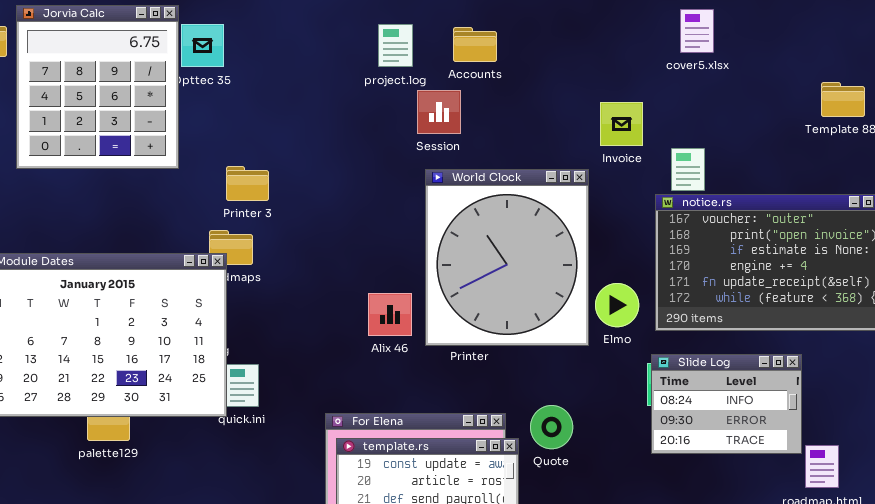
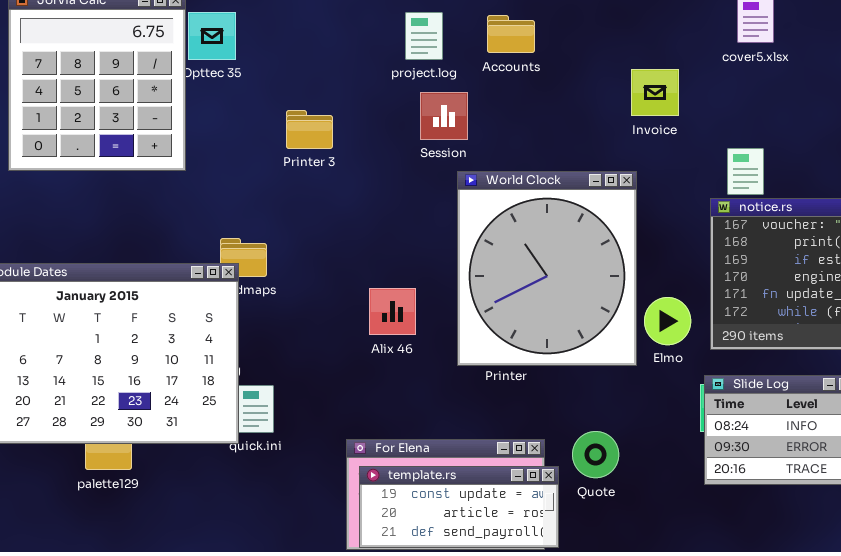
Session: [417,90,461,134] -> [420,92,468,140], moved
Invoice: [600,102,643,146] -> [631,69,679,116], moved
Printer 3: [226,166,269,201] -> [286,110,333,149], moved
Alix 46: [368,293,412,336] -> [369,288,416,335], moved

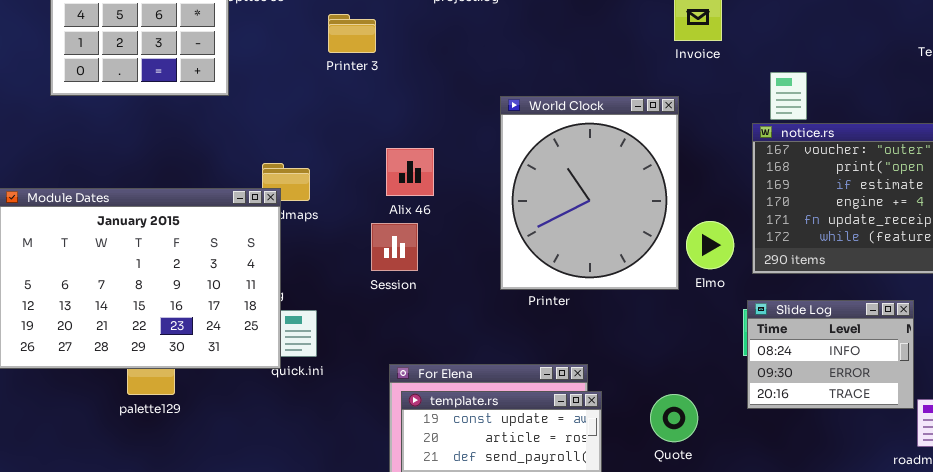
Session: [420,92,468,140] -> [371,223,418,271], moved
Printer 3: [286,110,333,149] -> [328,14,376,53], moved
Alix 46: [369,288,416,335] -> [386,148,434,196], moved
Quote: [572,431,619,478] -> [650,394,698,442], moved

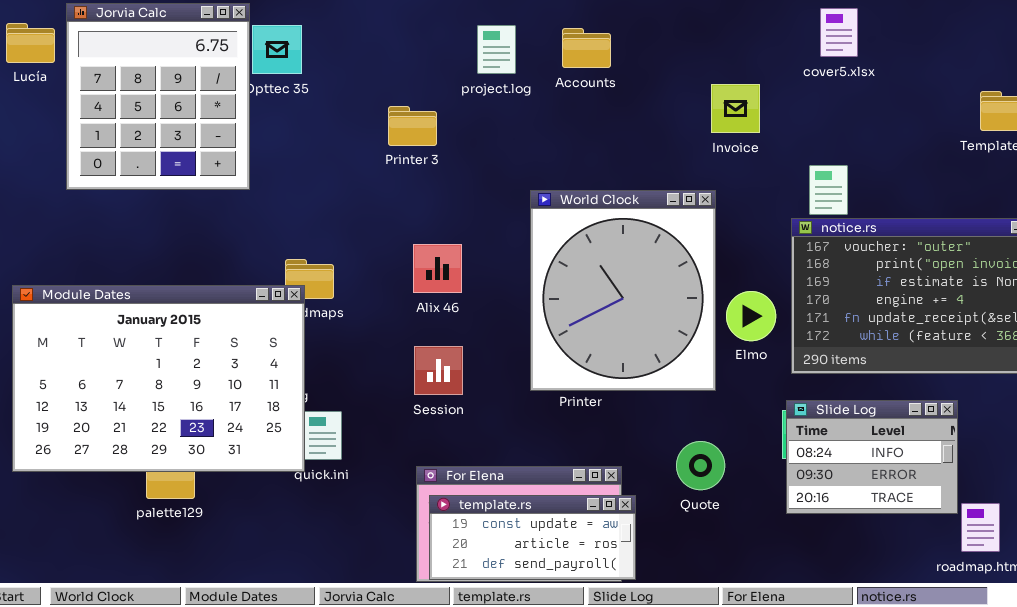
Printer 3: [328,14,376,53] -> [388,106,437,146], moved
Elmo: [686,221,734,269] -> [726,291,776,341], moved
Session: [371,223,418,271] -> [414,346,463,395], moved
Quote: [650,394,698,442] -> [676,441,725,490], moved

